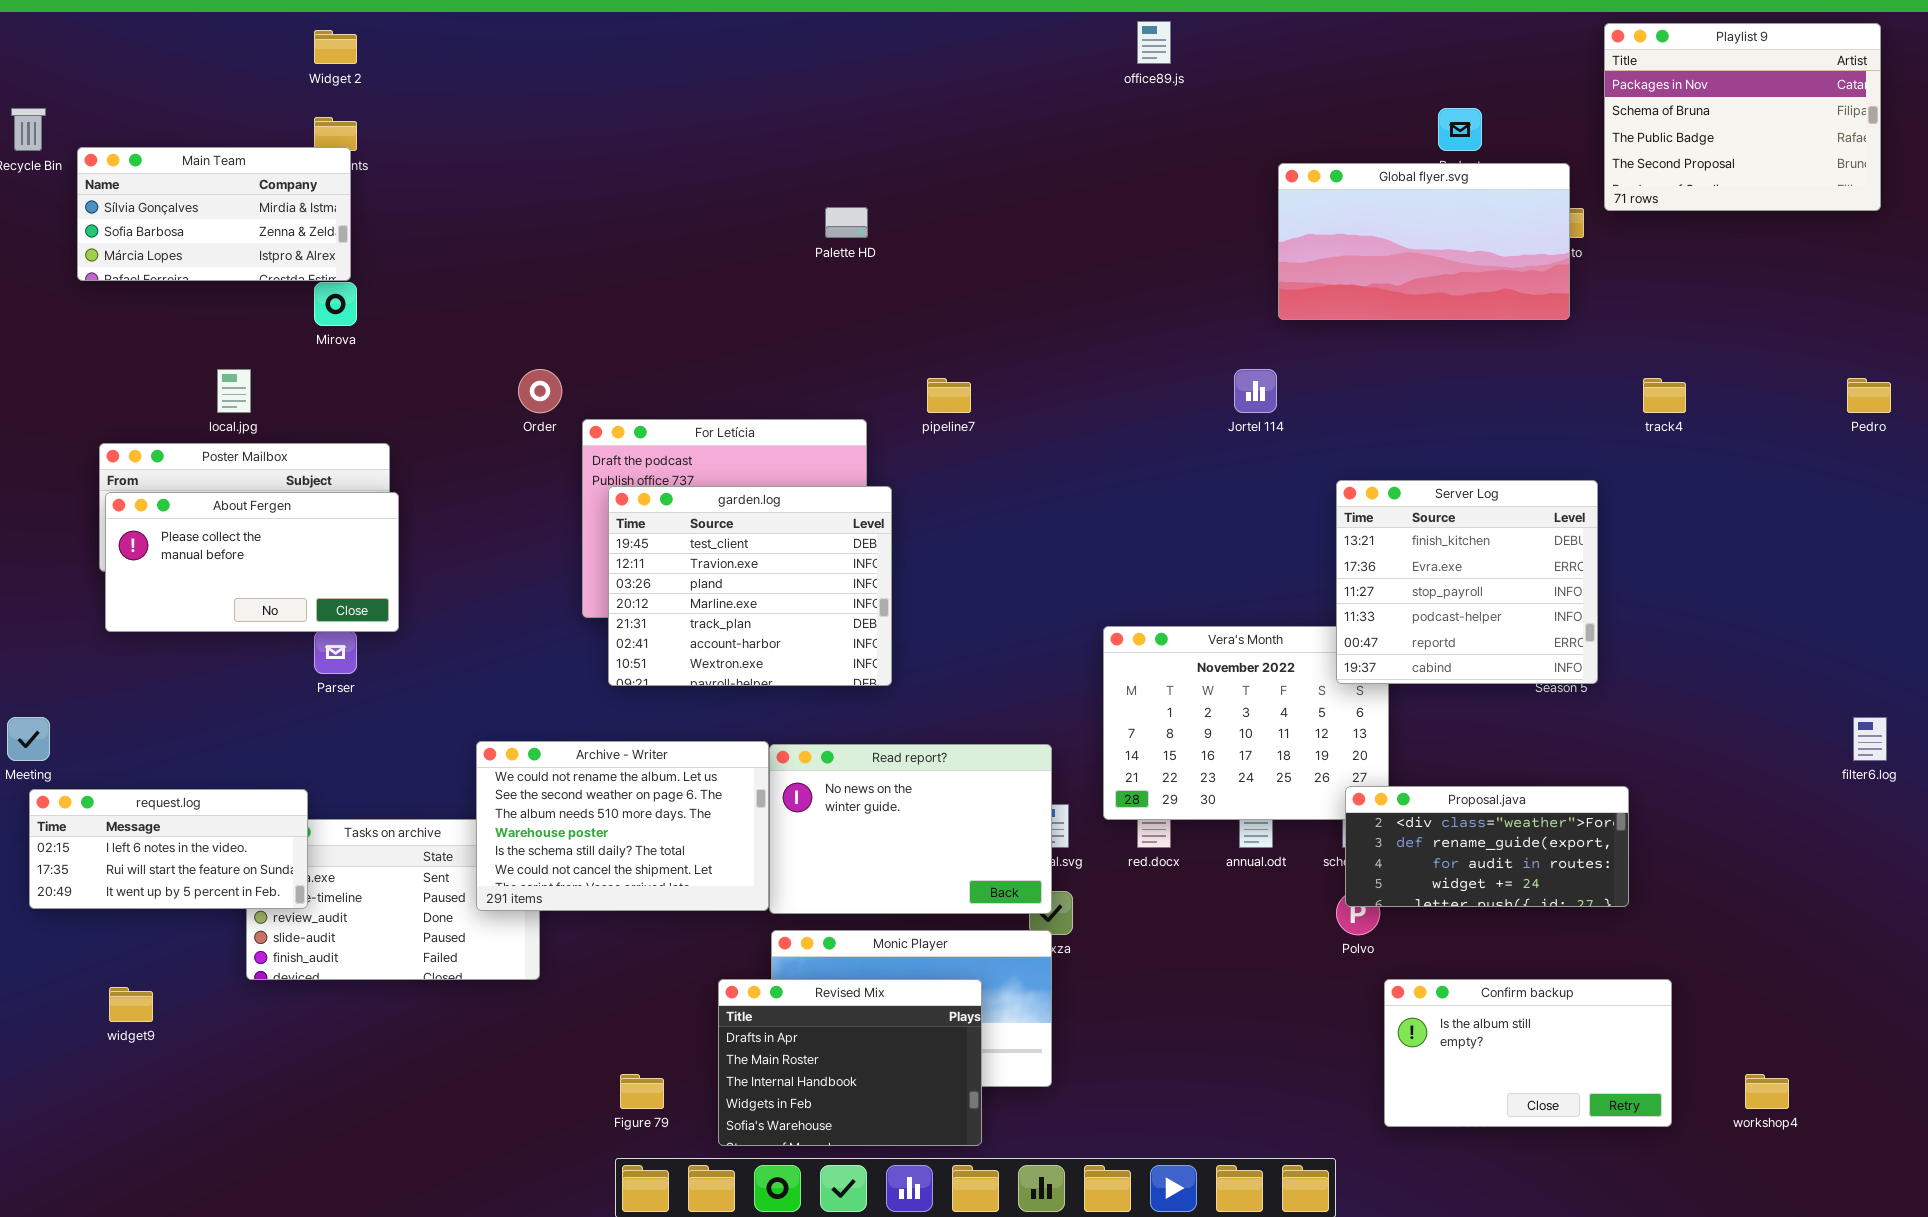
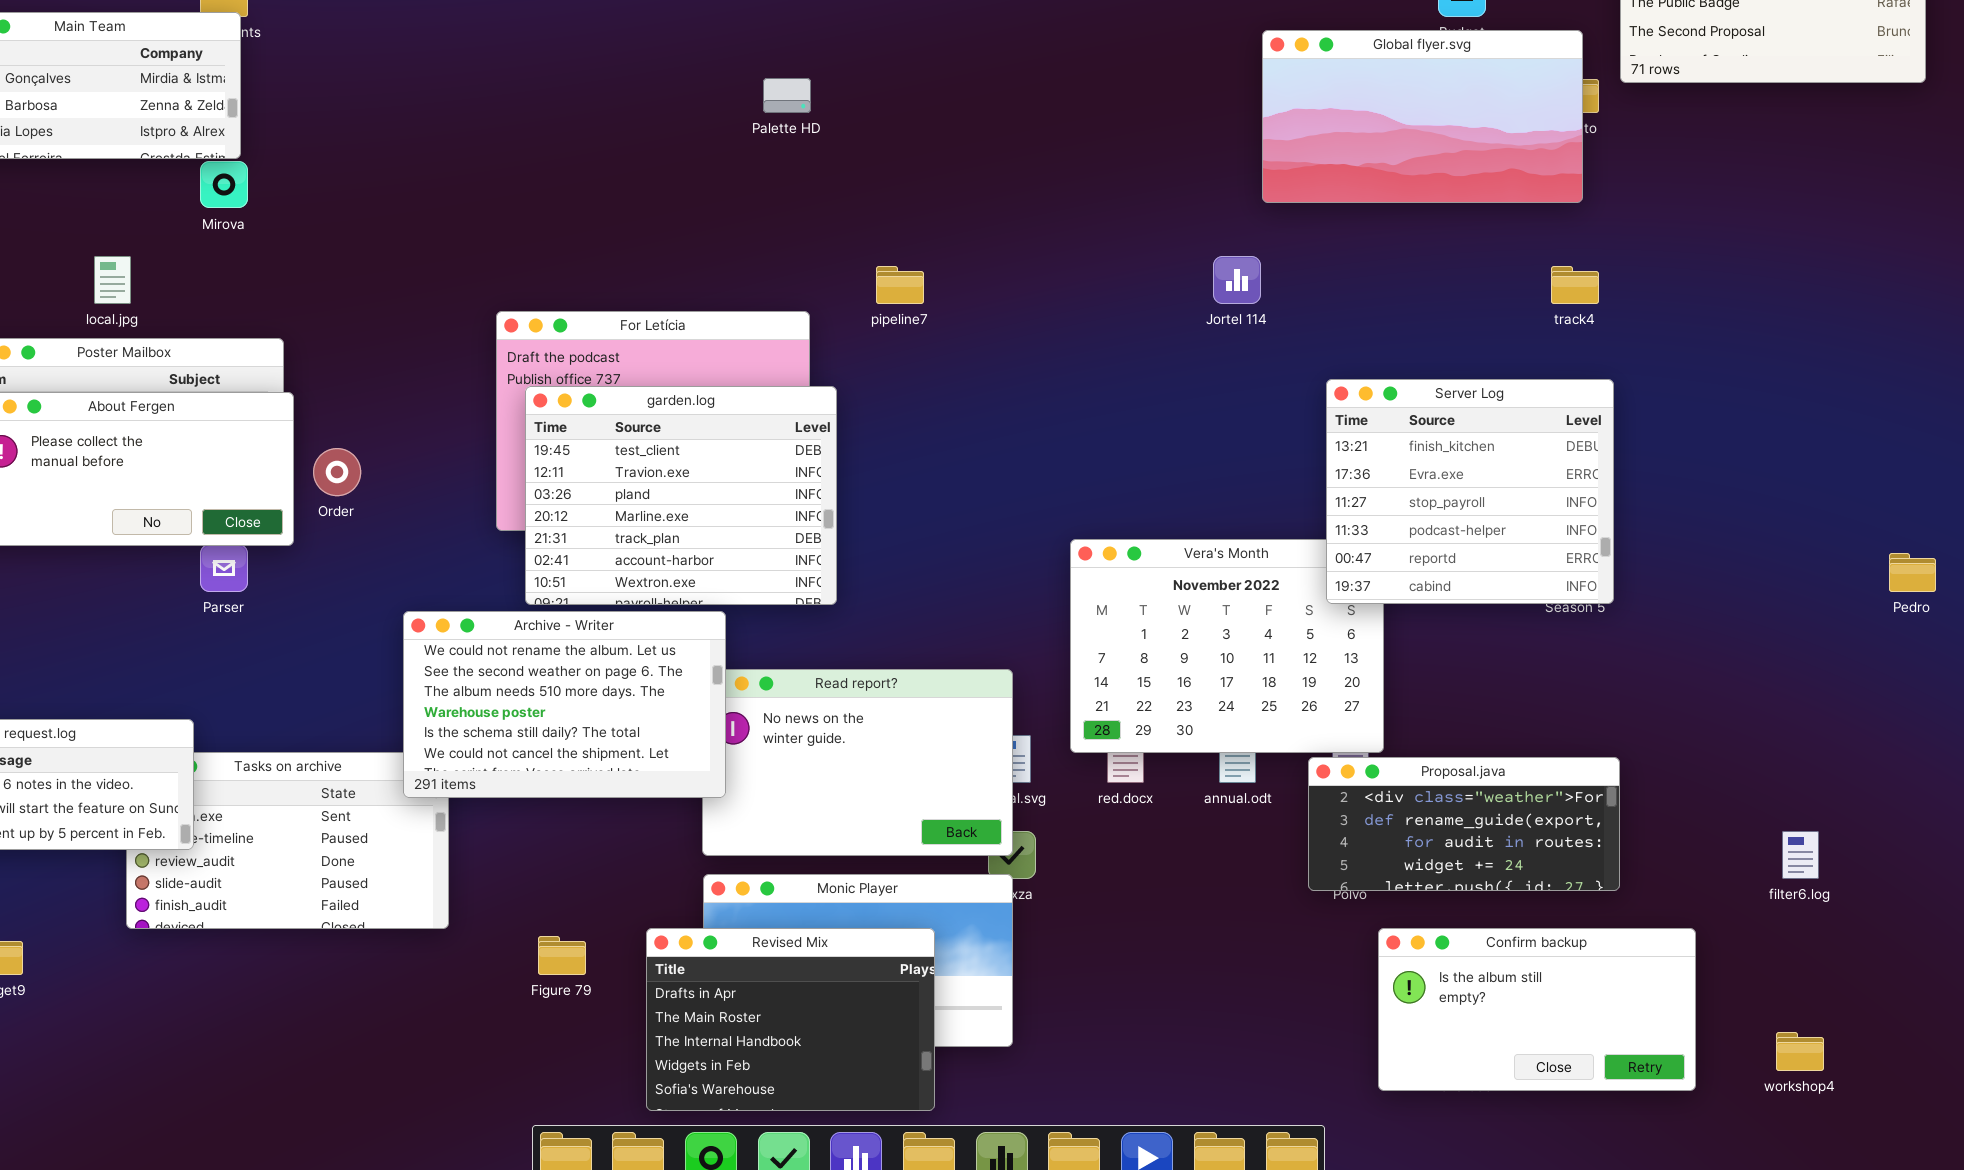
Order: [518,369,562,413] -> [313,448,361,496], moved
track4: [1643,378,1686,413] -> [1551,266,1599,304], moved
Pedro: [1847,378,1891,413] -> [1889,553,1936,592], moved
filter6.log: [1853,717,1887,761] -> [1782,831,1819,879], moved
Archive - Writer: [476,741,769,911] -> [403,611,726,798], moved
Proposal.java: [1345,786,1629,907] -> [1308,757,1620,891], moved
Figure 79: [620,1074,664,1109] -> [538,936,586,975], moved

